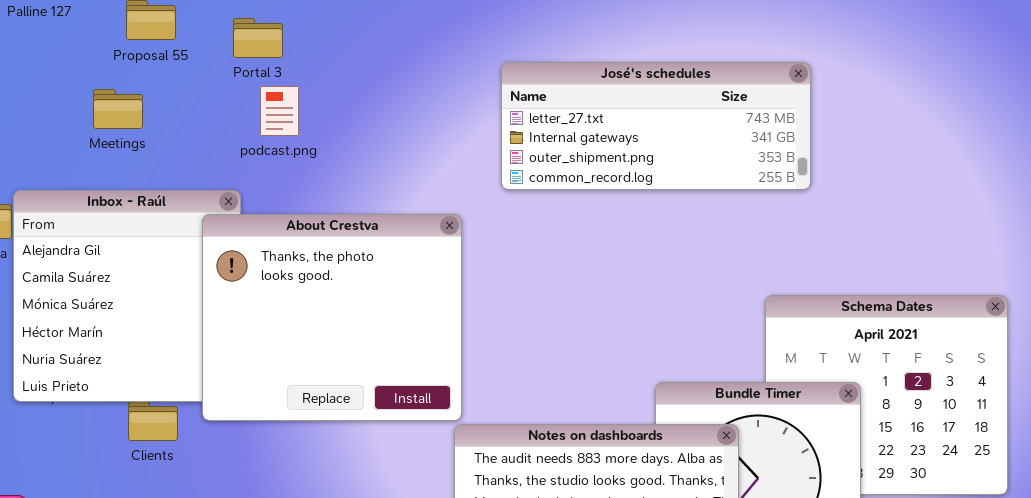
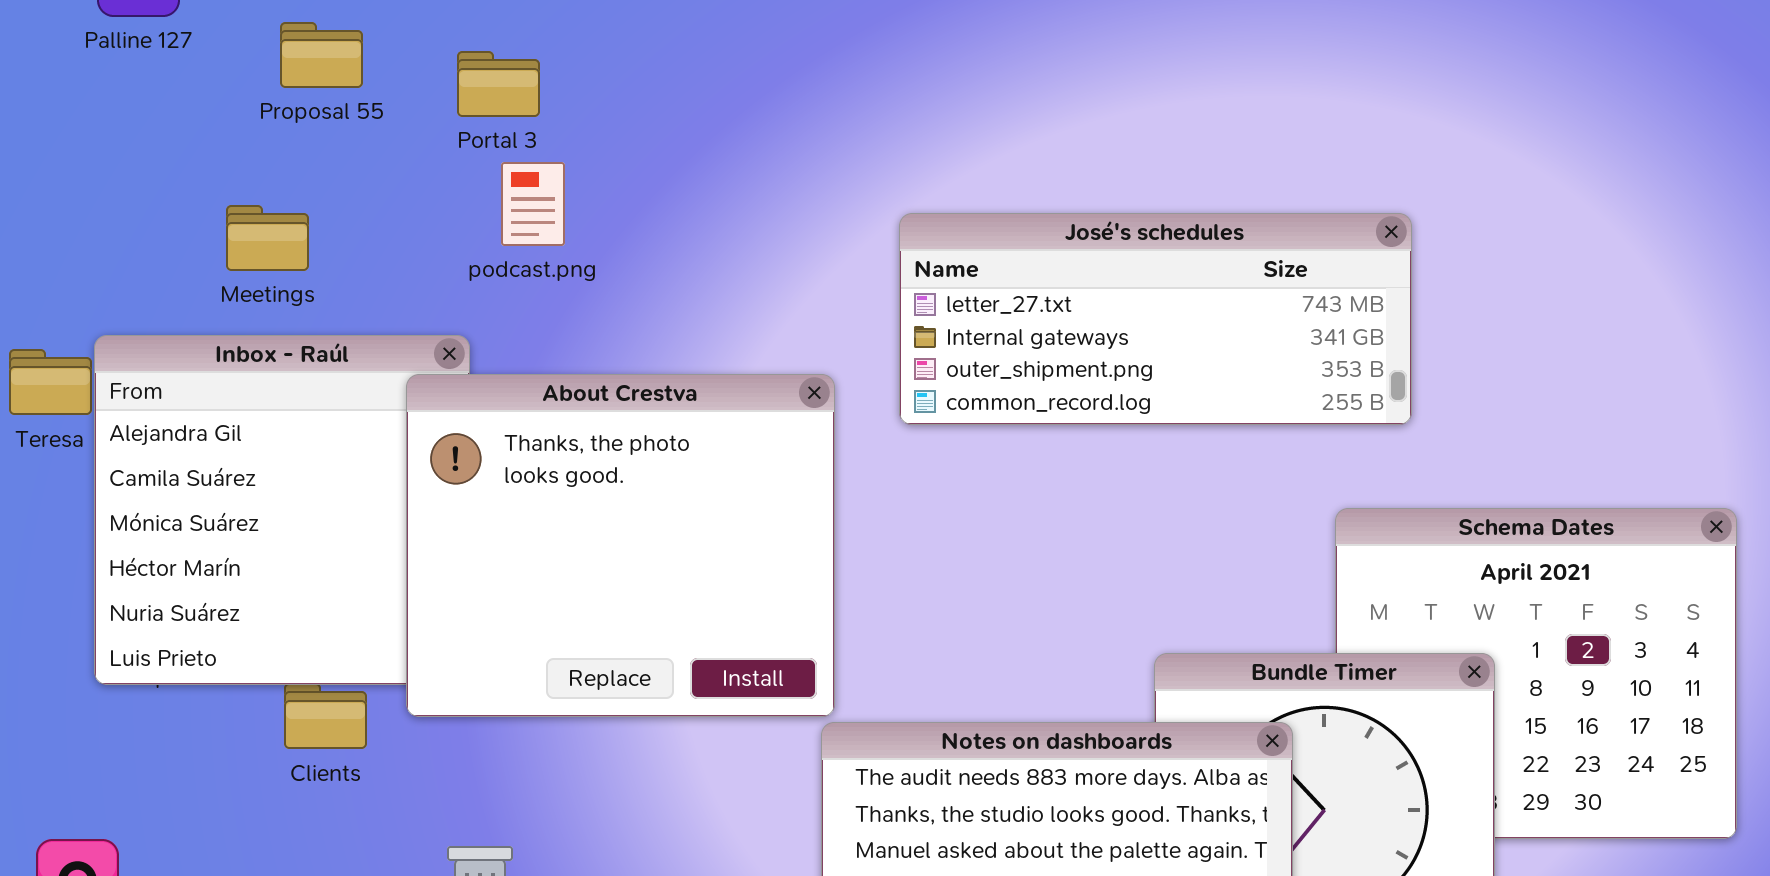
José's schedules: [501,62,811,190] -> [899,213,1412,425], moved
Meetings: [93,89,143,129] -> [226,205,309,271], moved

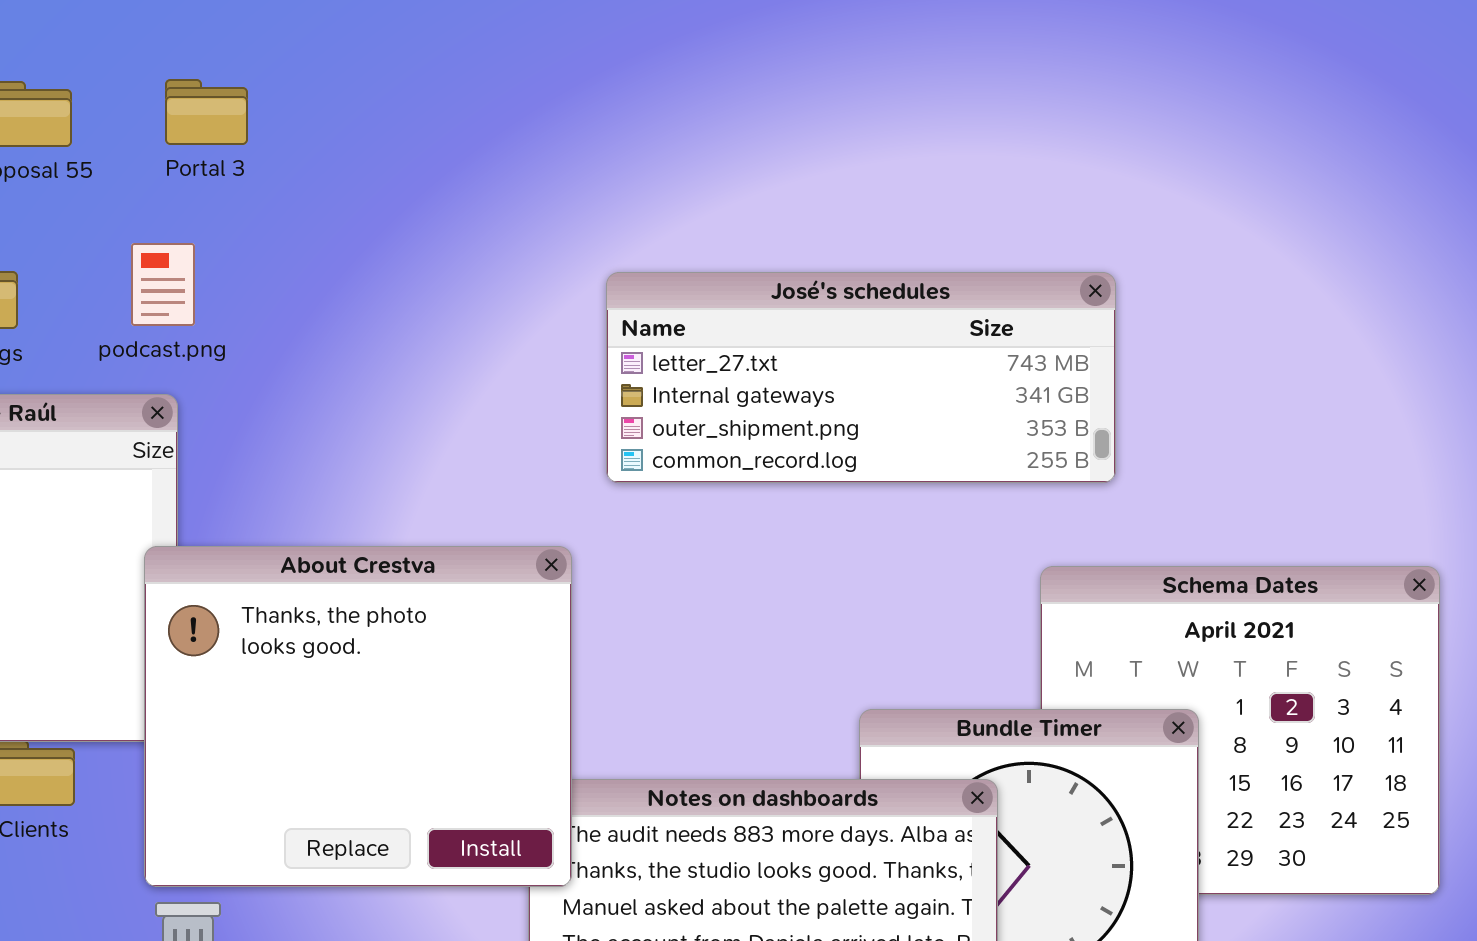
Portal 3: [457,51,540,117] -> [165,79,248,145], moved
podcast.png: [501,162,565,246] -> [131,243,195,326], moved
About Crestva: [406,374,835,717] -> [144,546,572,887], moved

